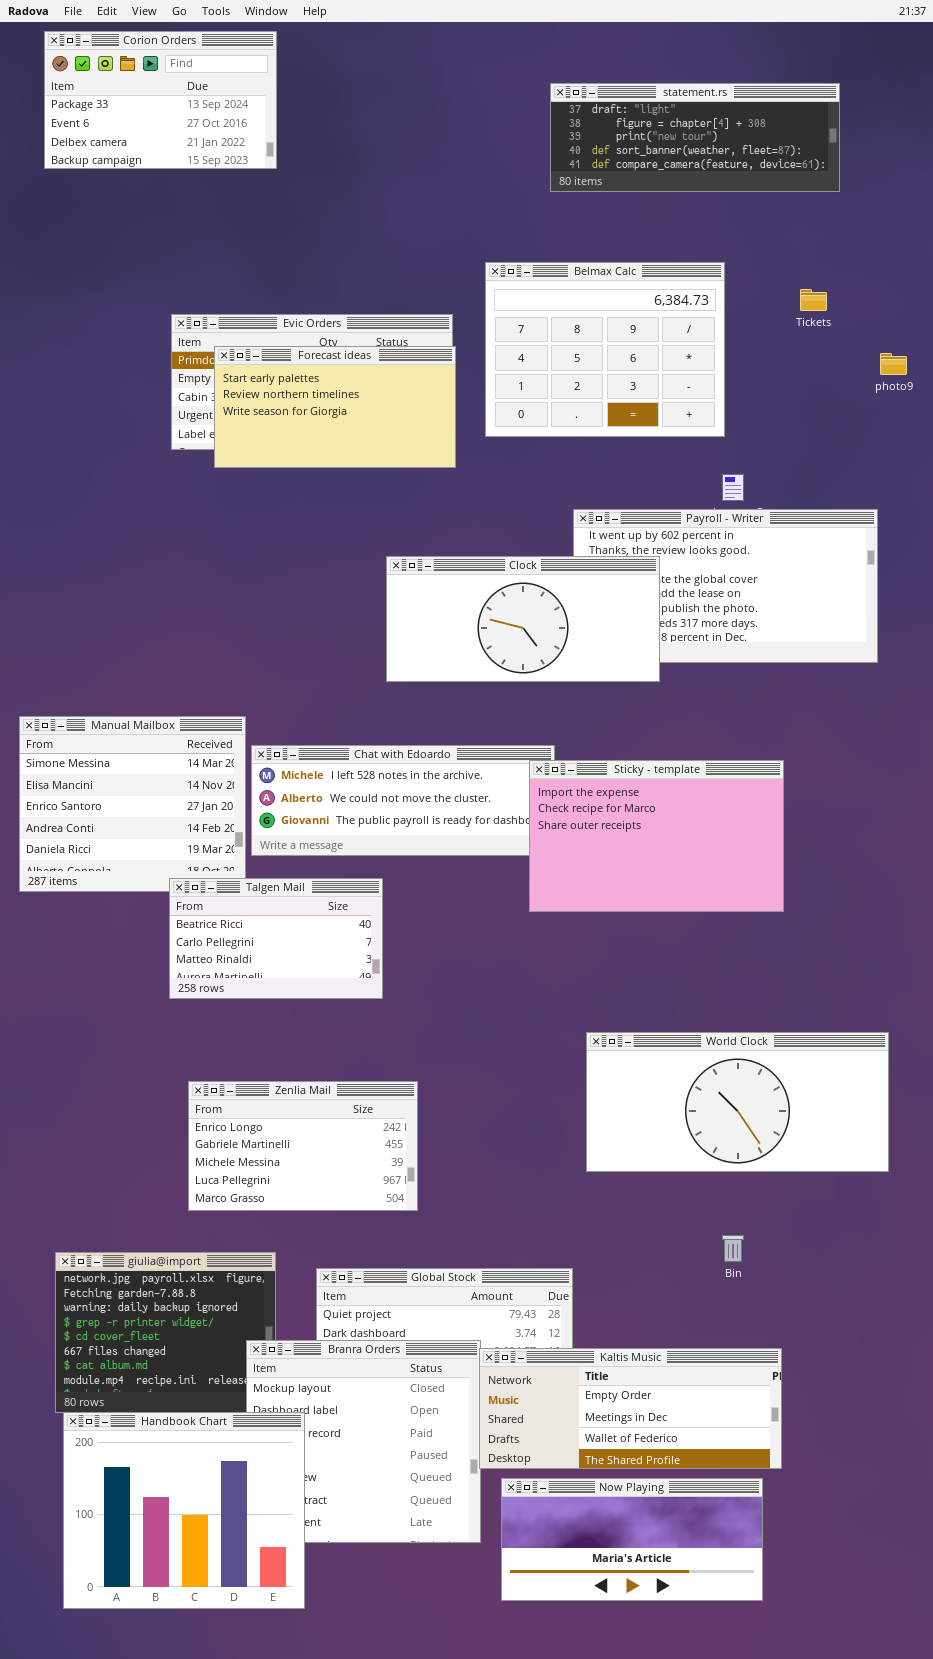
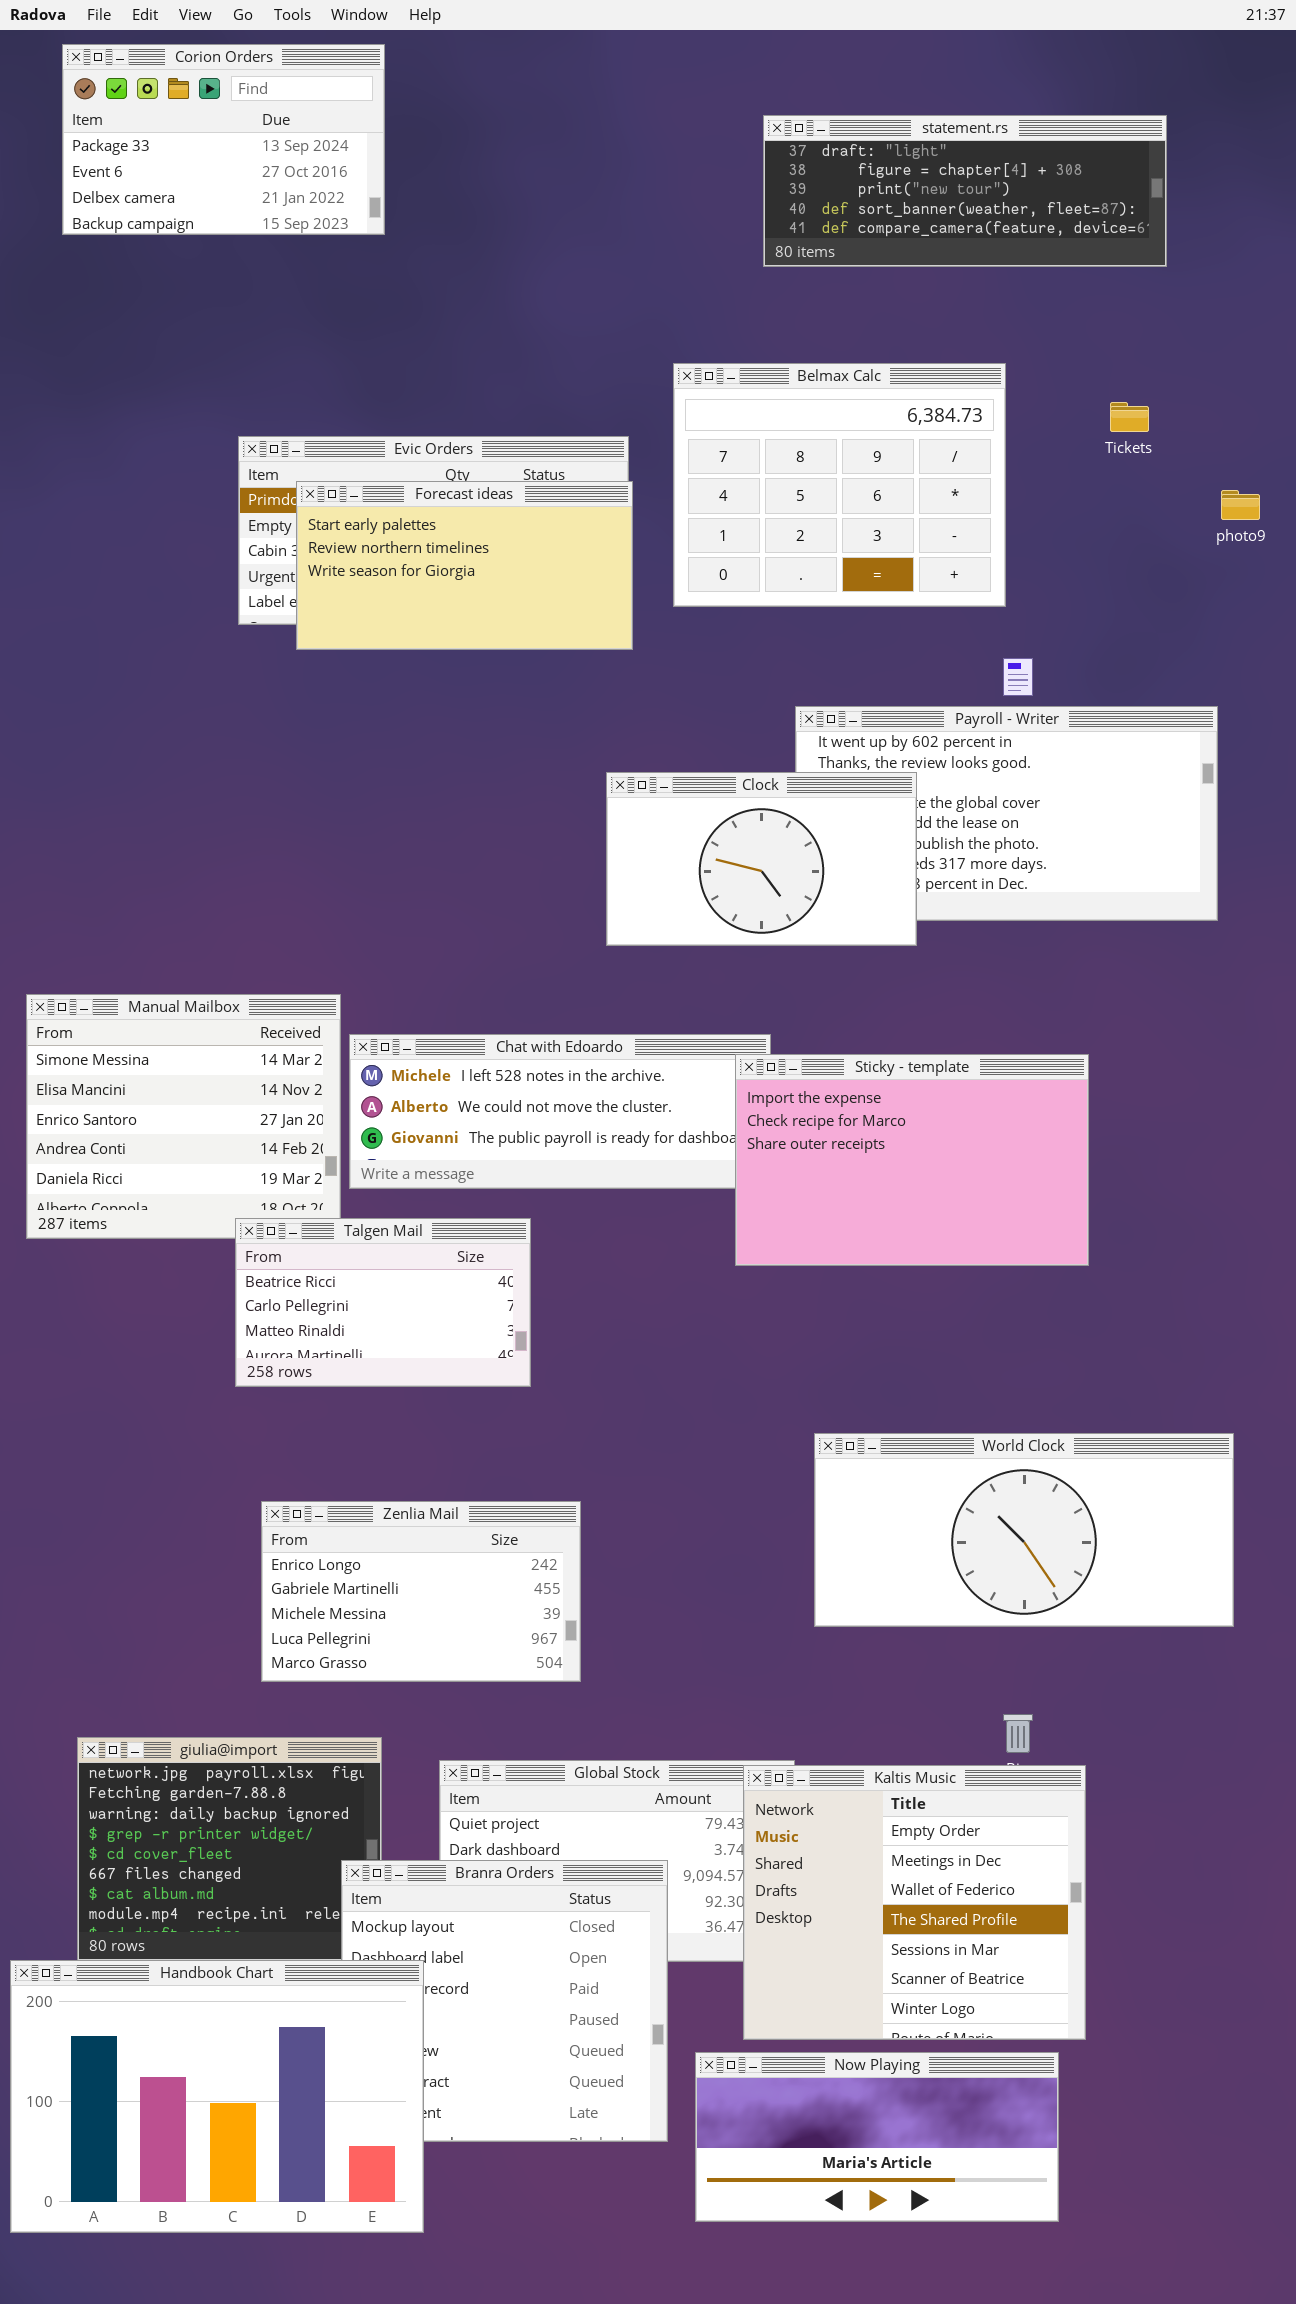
Clock: [386,556,660,682] -> [606,772,917,946], resized
Kaltis Music: [479,1348,782,1469] -> [743,1765,1086,2040], resized
Handbook Chart: [63,1412,305,1609] -> [10,1960,424,2233], resized

